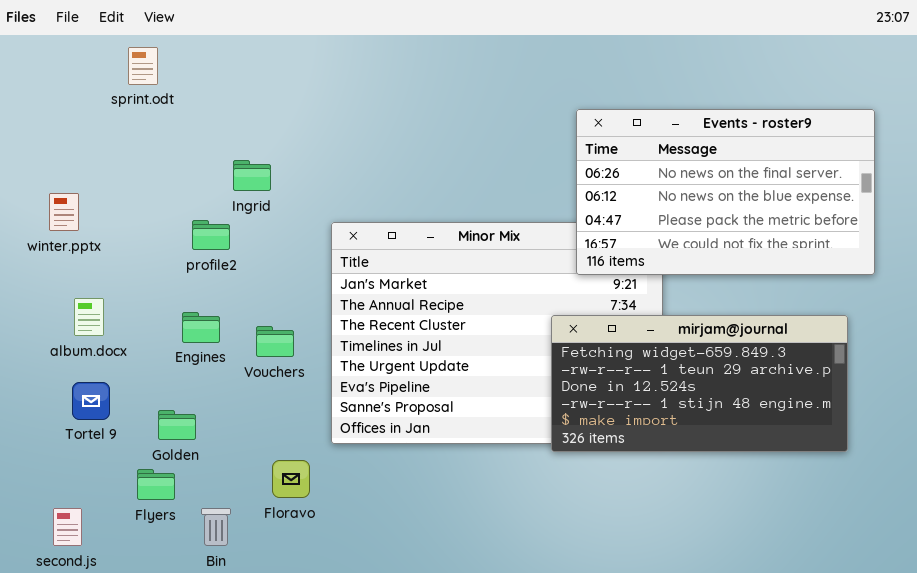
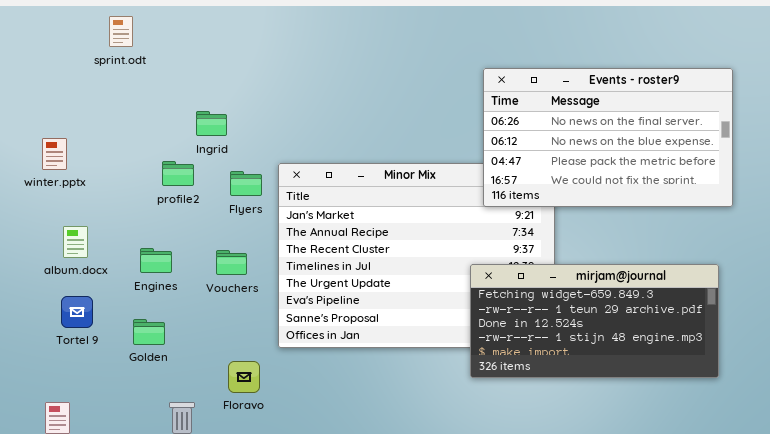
Engines: [182,312,220,343] -> [140,248,172,273], moved
mirjam@journal: [551,315,848,452] -> [470,264,719,378], moved
Flyers: [137,469,175,500] -> [230,171,262,196], moved

